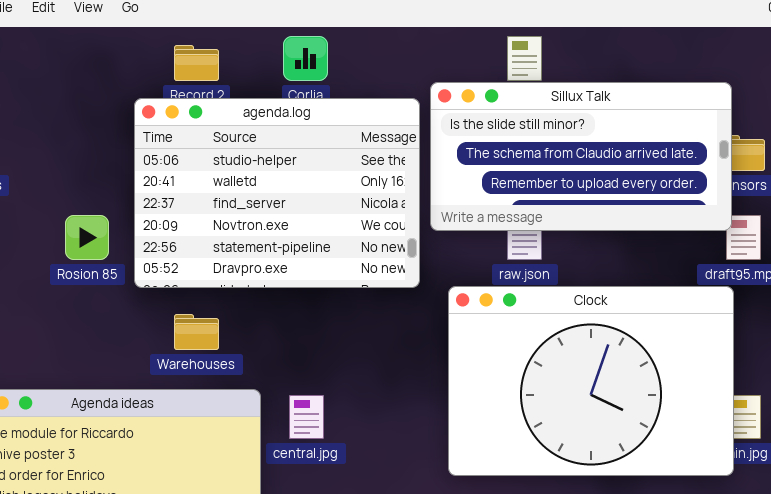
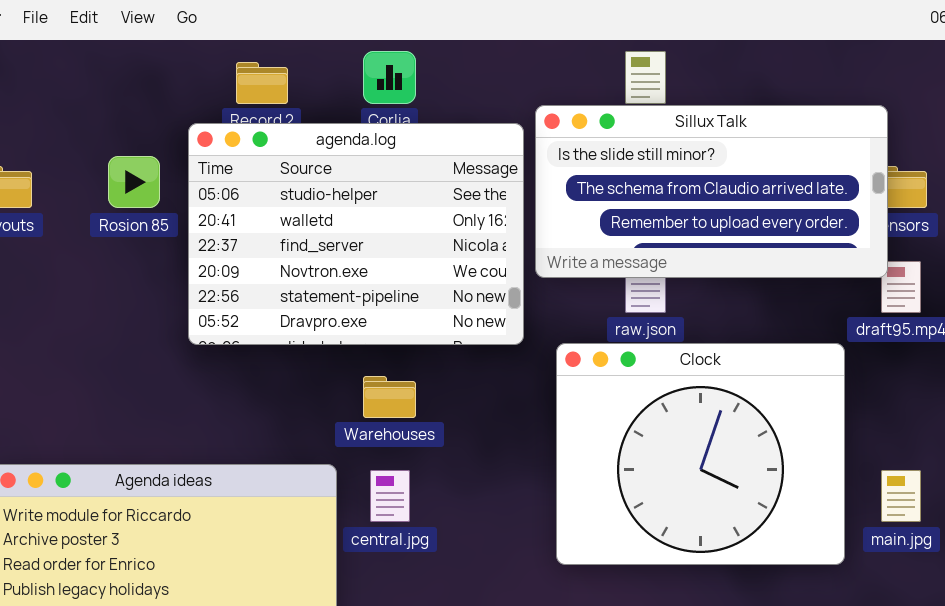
Rosion 85: [65,215,109,260] -> [108,156,160,208], moved
Clock: [448,286,734,476] -> [556,343,845,565], resized
Warehouses: [174,314,219,350] -> [363,376,416,418], moved

